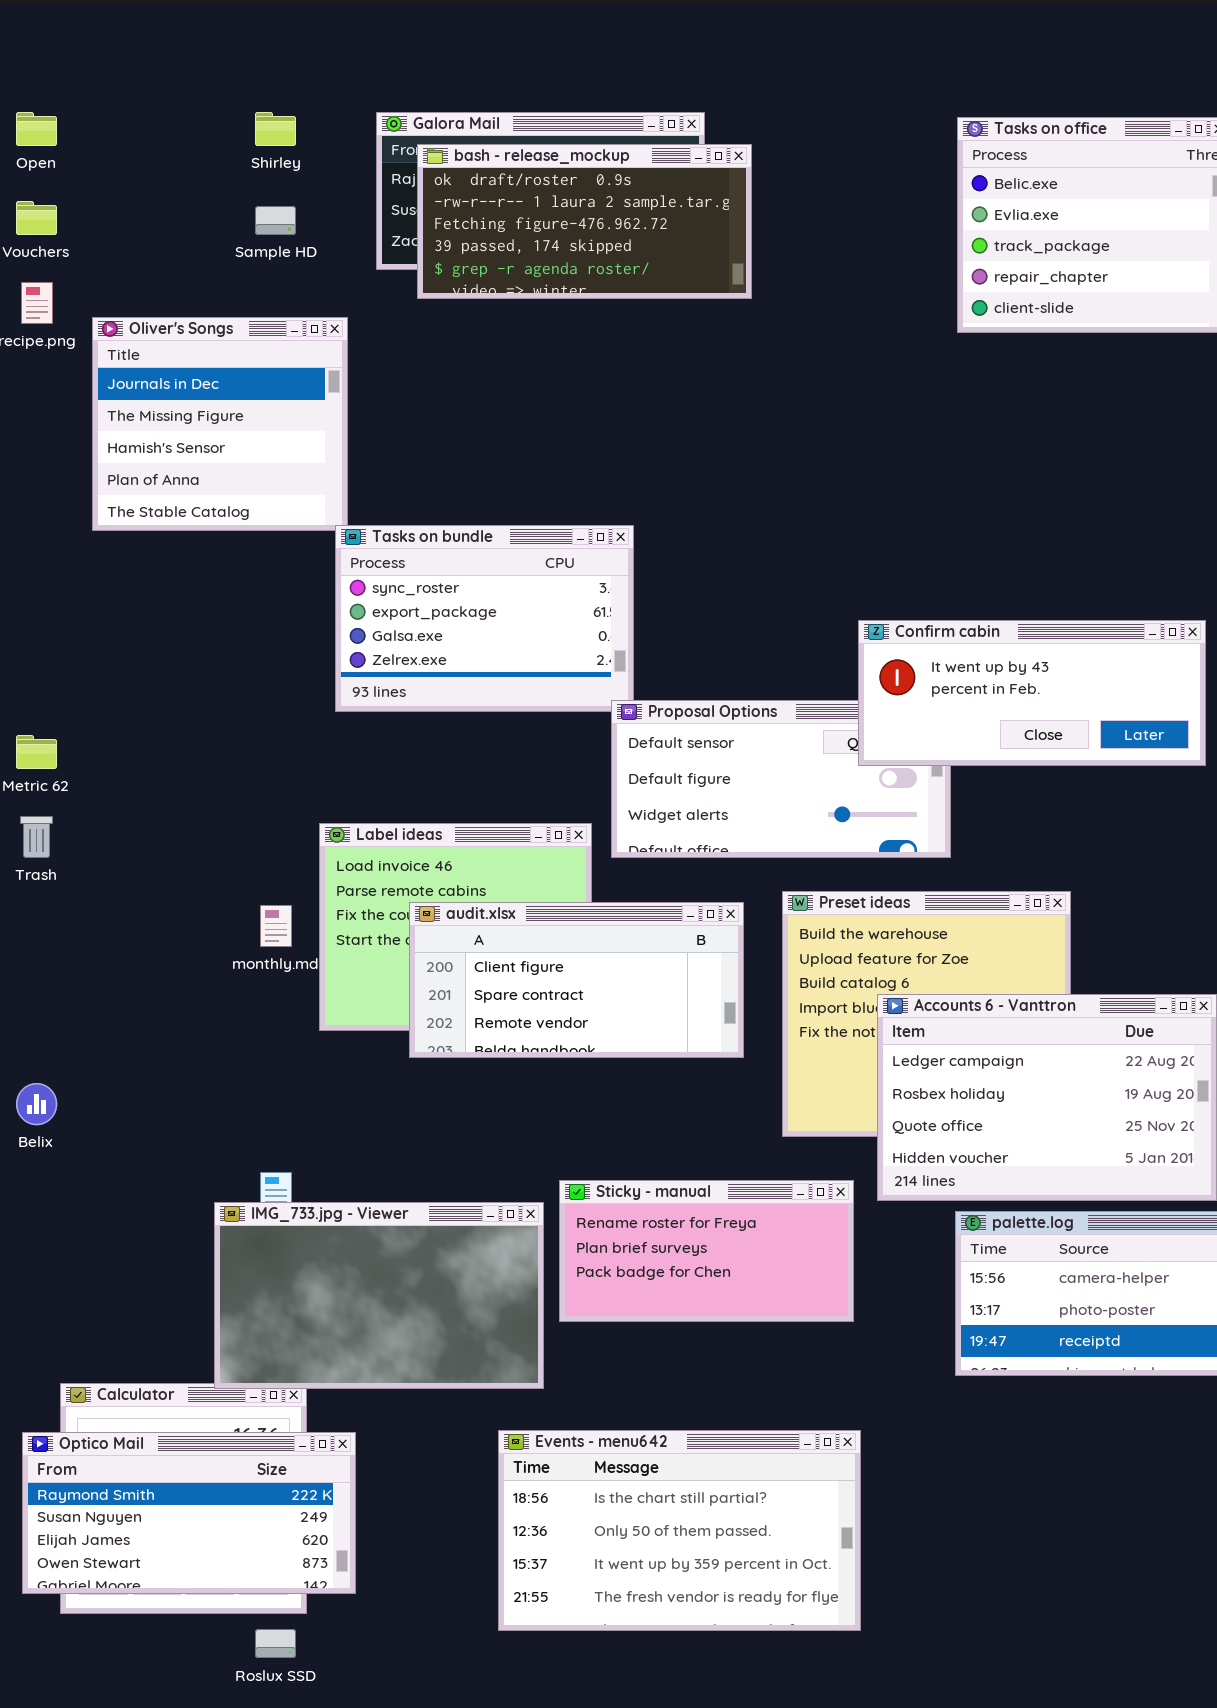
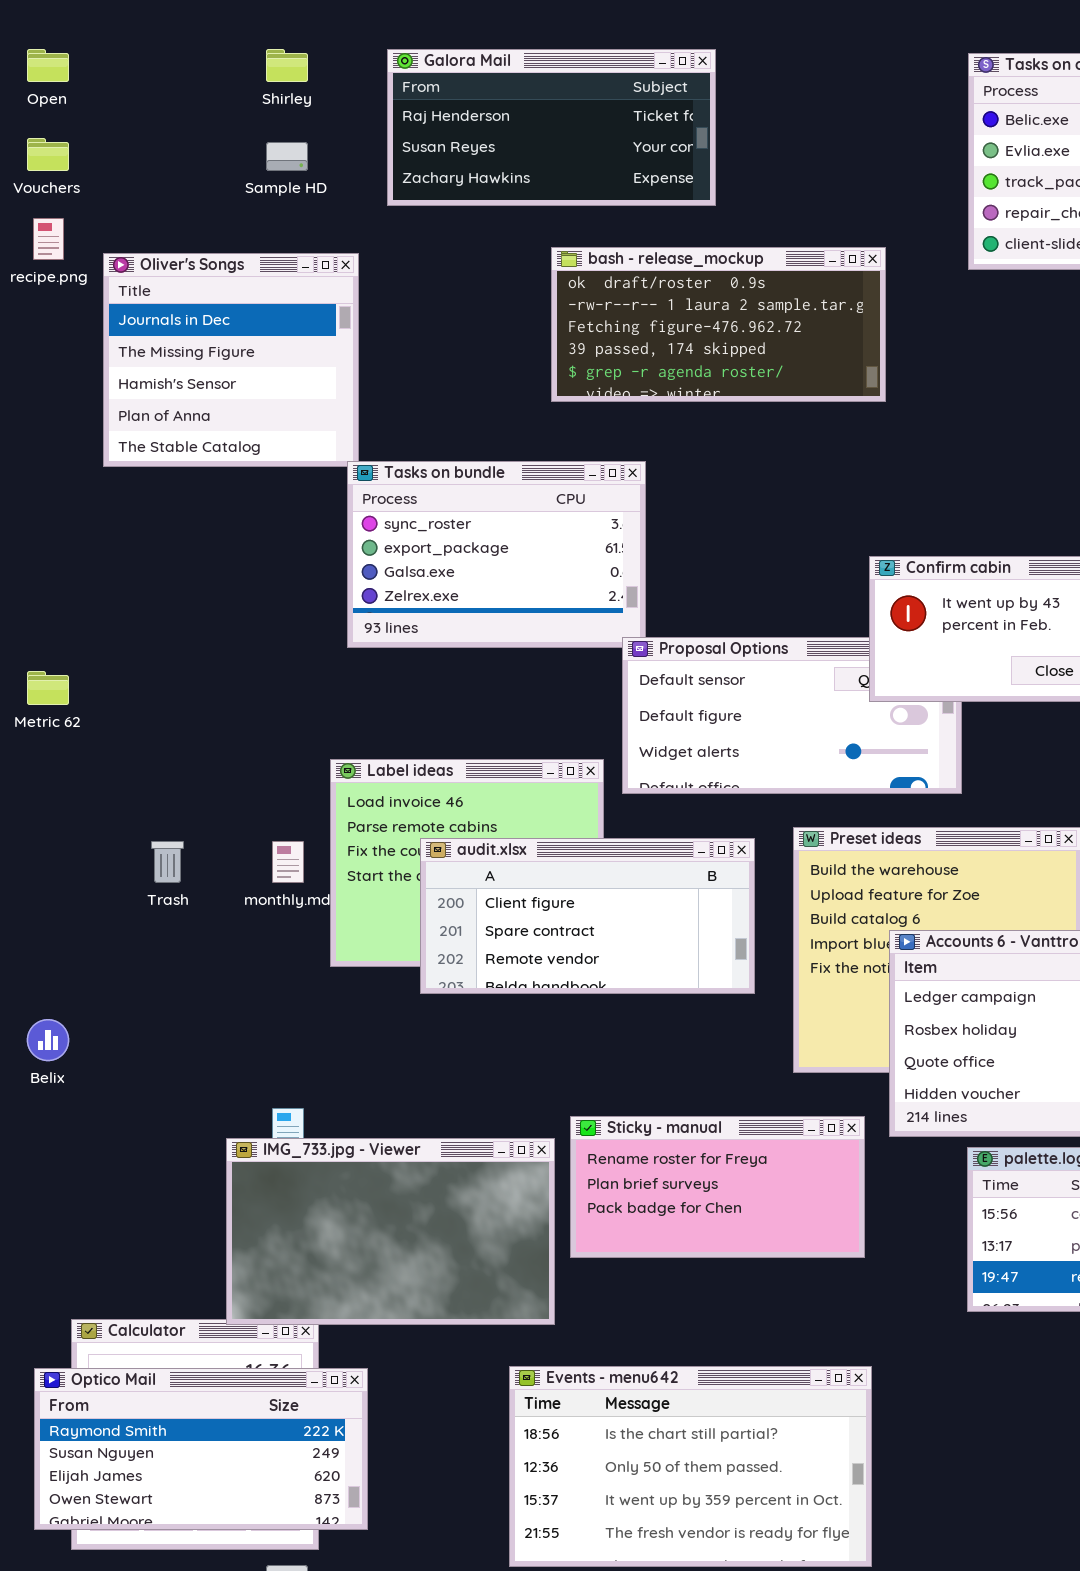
bash - release_mockup: [417,144,752,299] -> [551,247,886,402], moved
Trash: [20,816,53,858] -> [151,841,184,883], moved

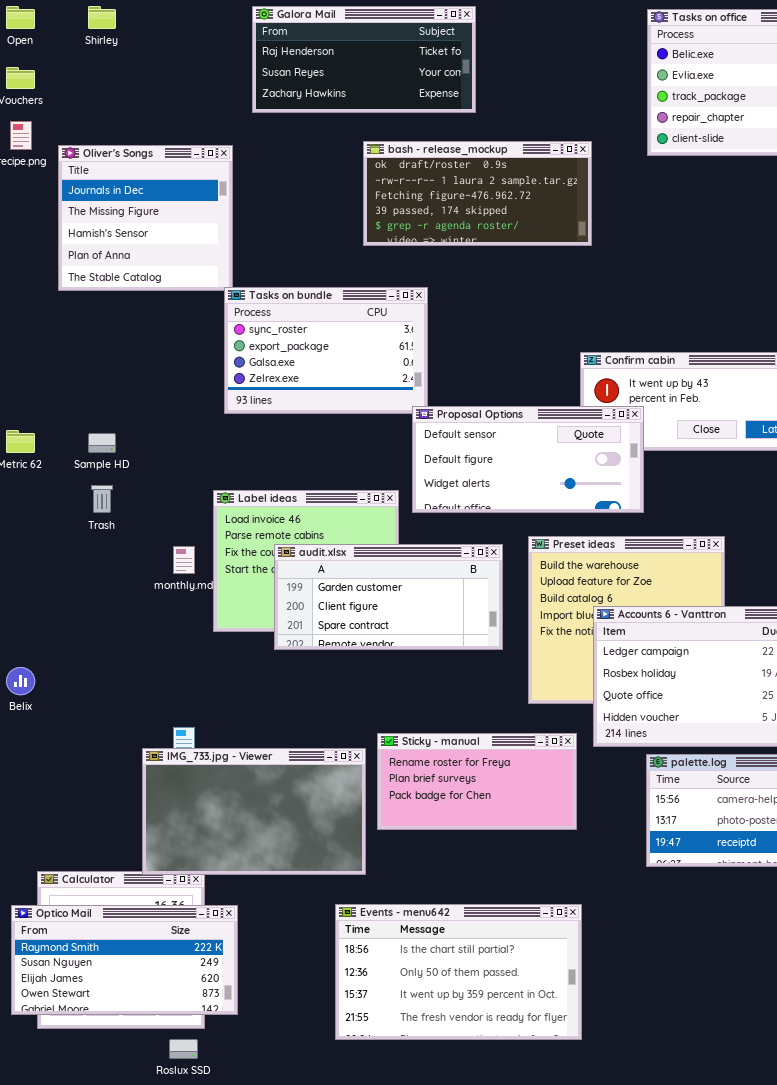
Shirley: [266,49,308,82] -> [88,6,116,29], moved
Sample HD: [266,142,308,171] -> [88,433,116,453], moved
Proposal Options: [622,637,962,794] -> [412,406,644,513], raised
audit.xlsx: [420,838,755,994] -> [274,544,503,650], scrolled up 1 row
Trash: [151,841,184,883] -> [91,485,113,513], moved

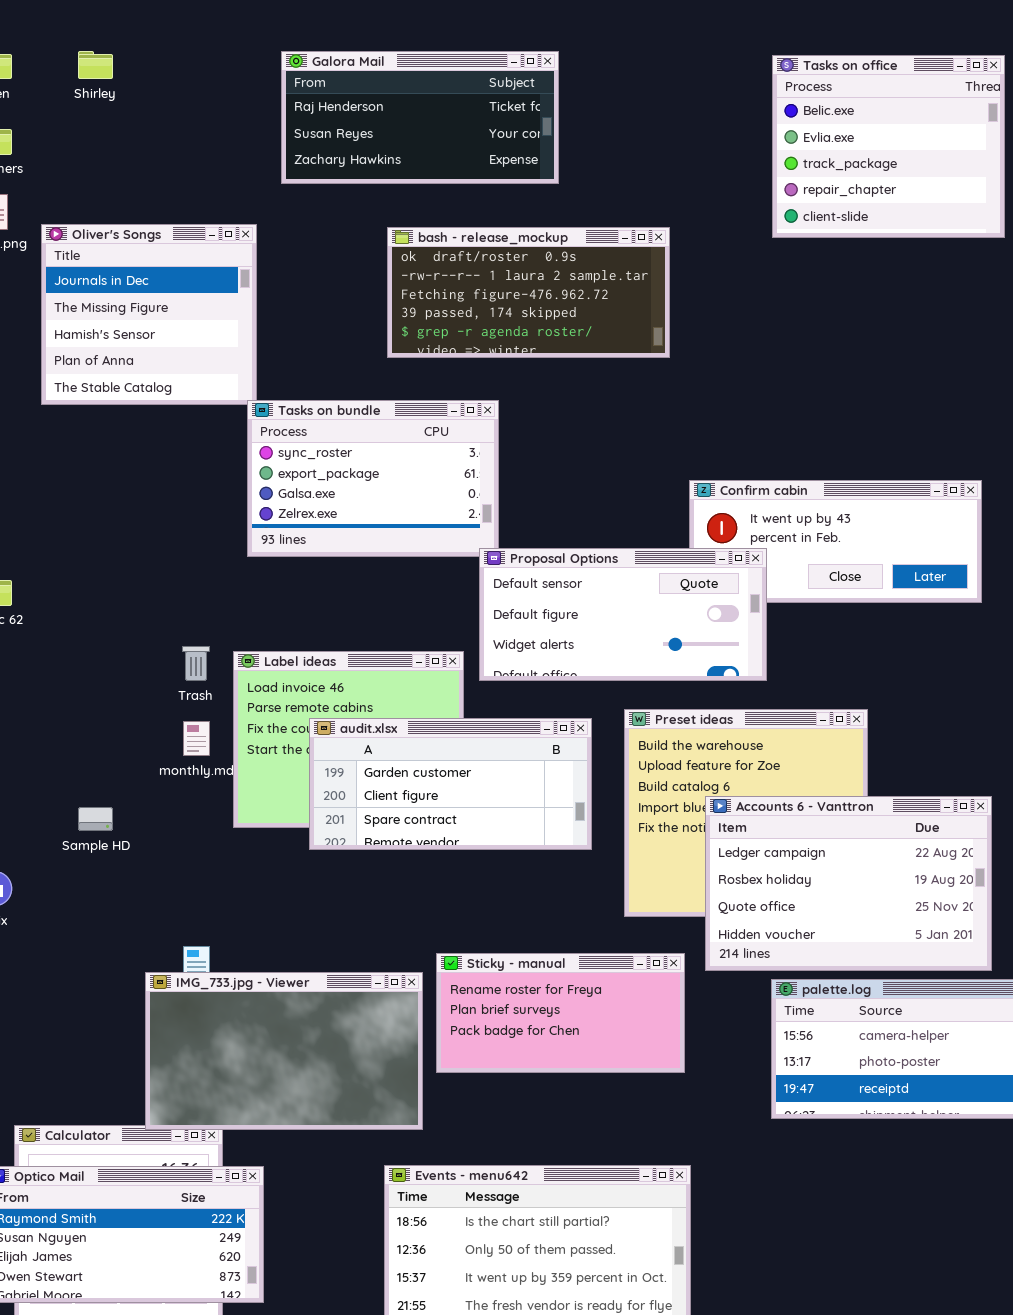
bash - release_mockup: [363,141,592,246] -> [387,227,670,358], moved
Sample HD: [88,433,116,453] -> [78,807,113,831], moved
Trash: [91,485,113,513] -> [182,646,210,681], moved

